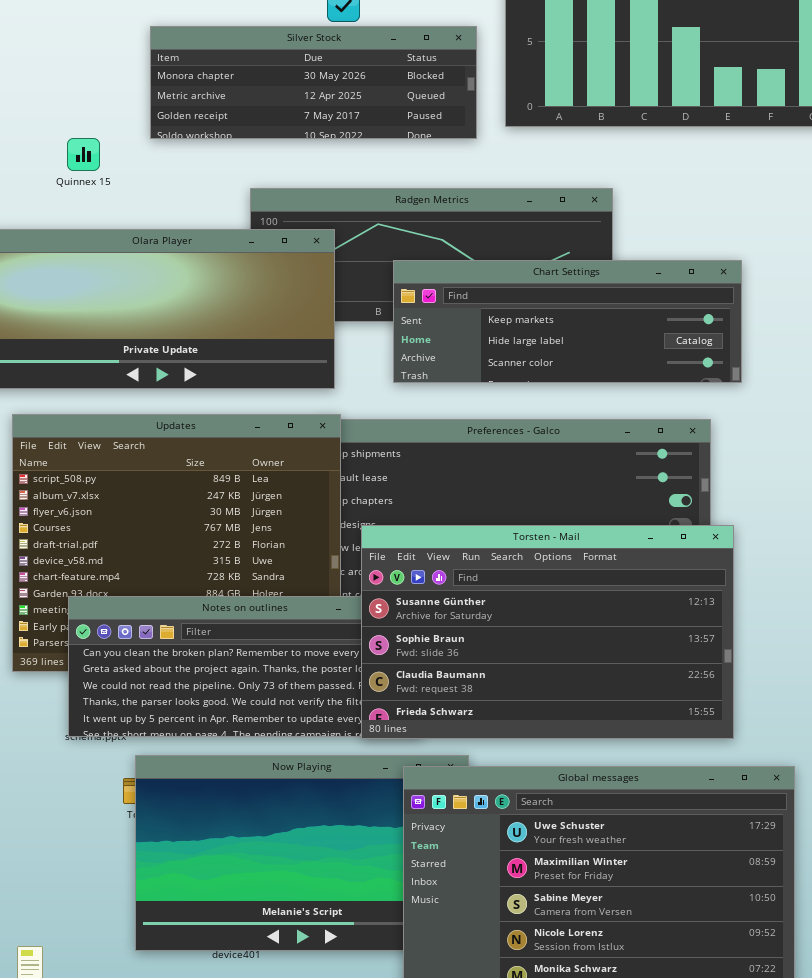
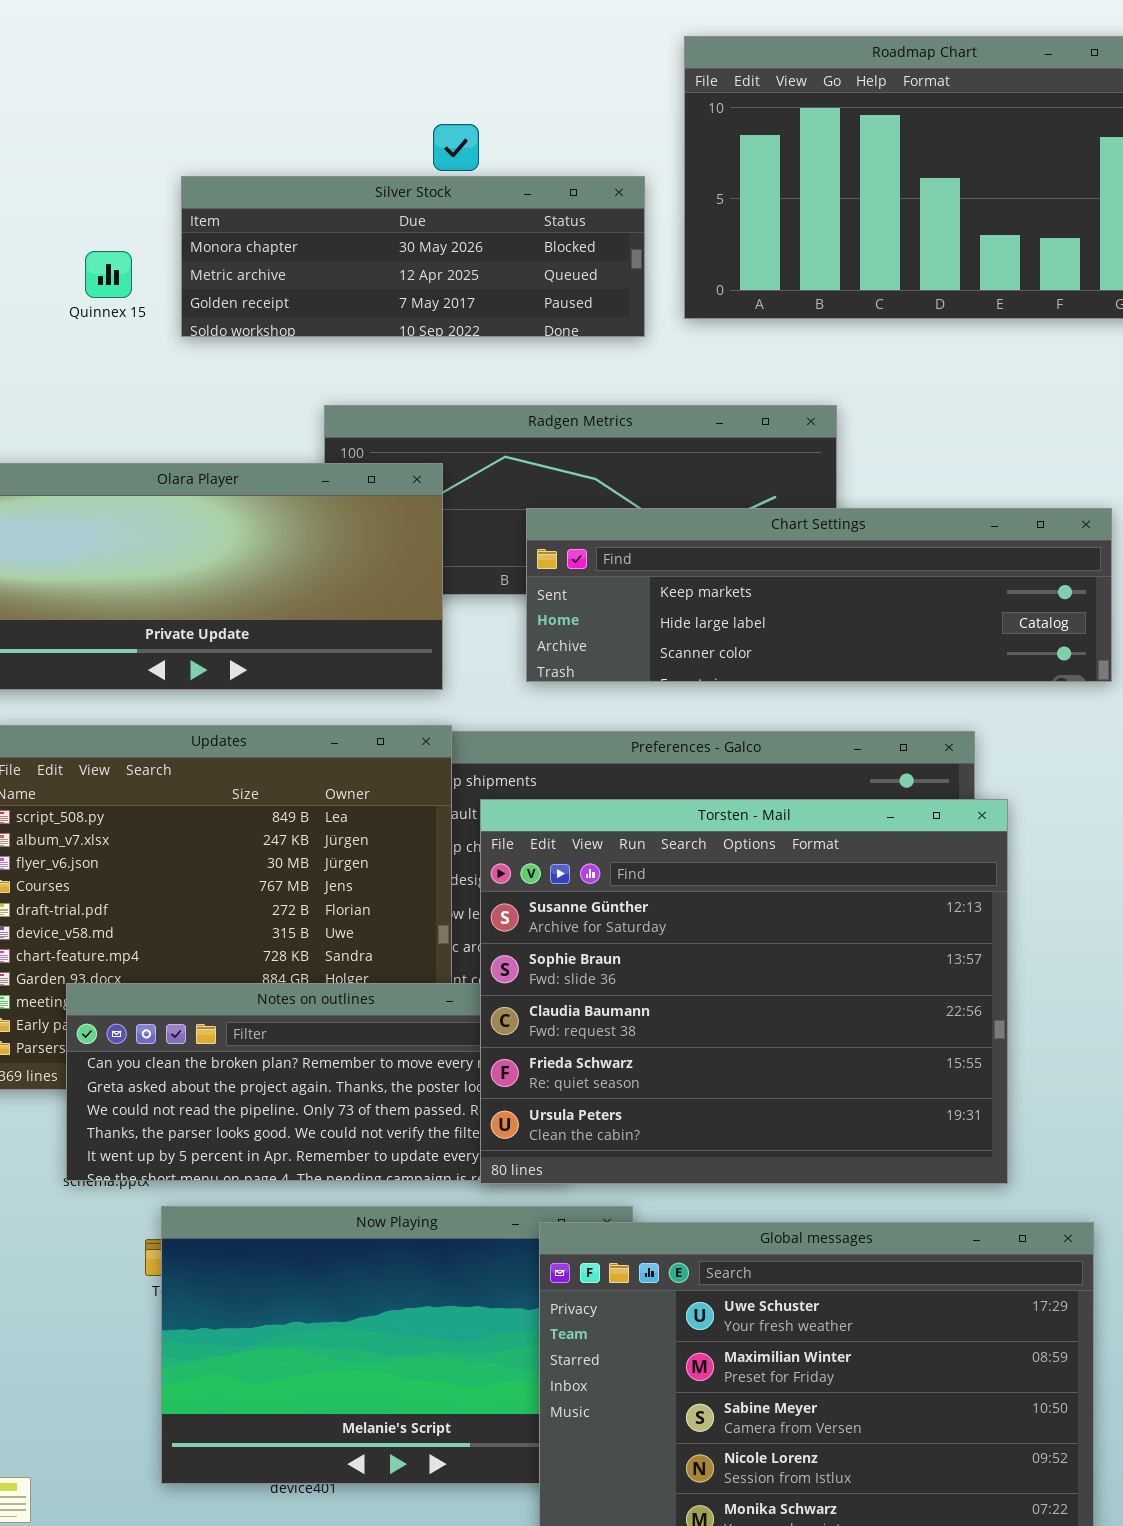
Quinnex 15: [67,138,100,171] -> [85,251,132,298], moved
Chart Settings: [393,260,742,383] -> [526,508,1112,682], resized
Torsten - Mail: [361,525,734,739] -> [480,799,1008,1184], resized

